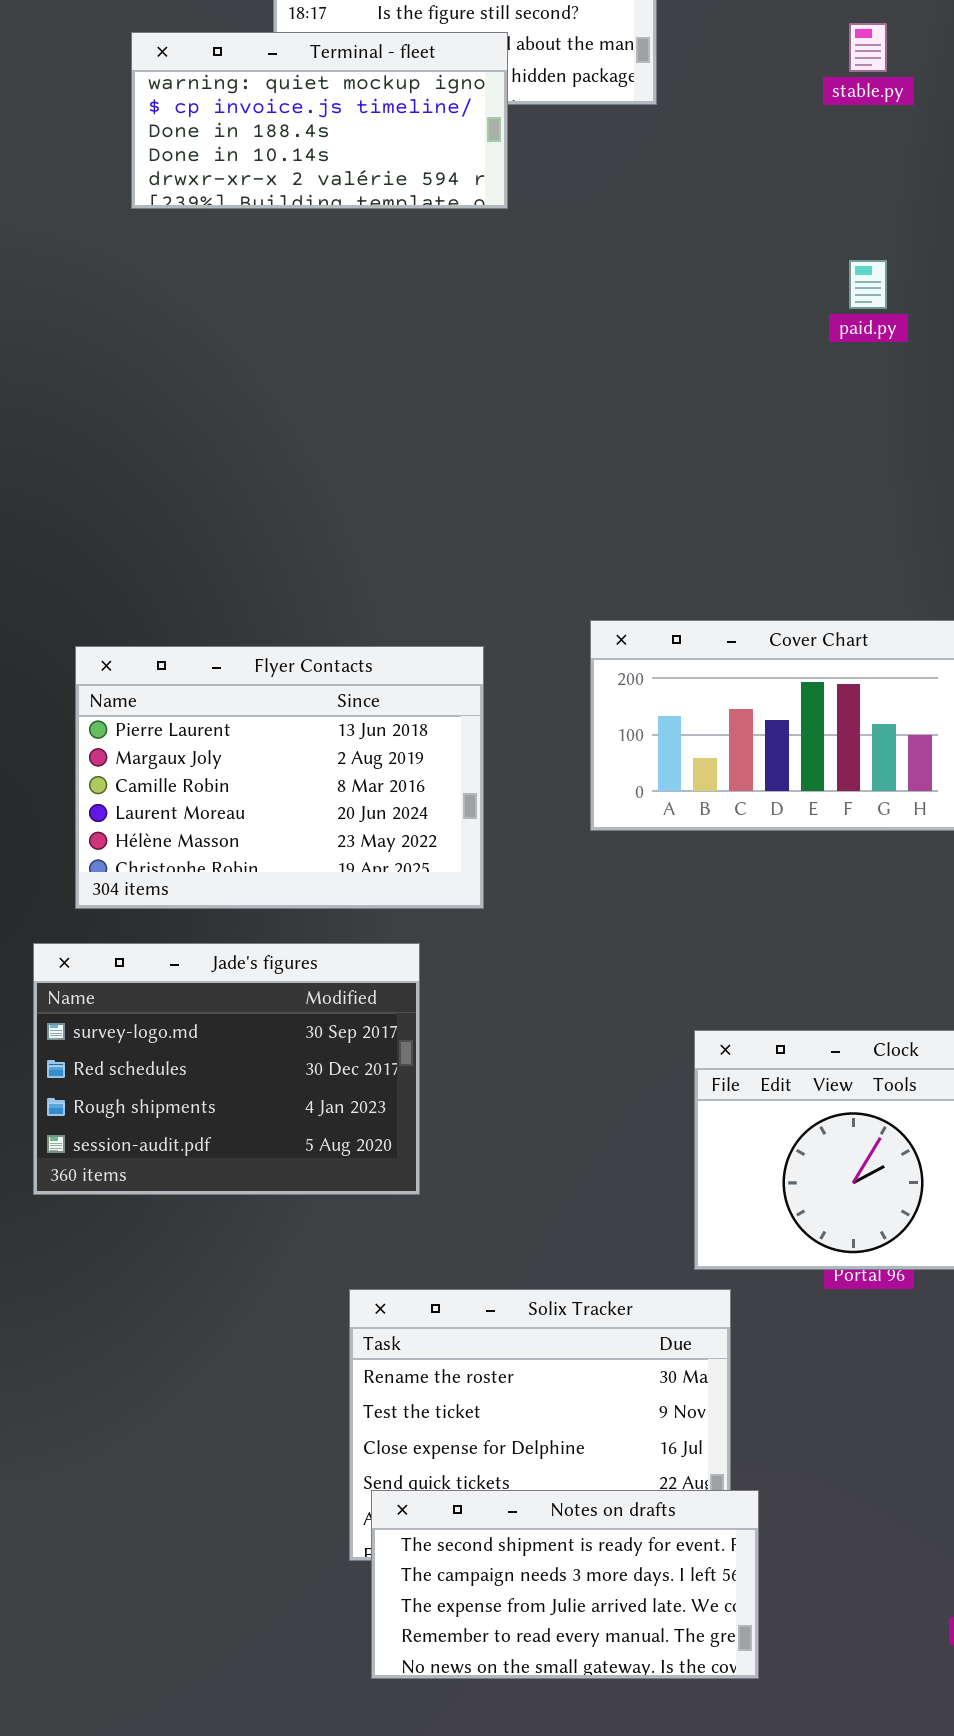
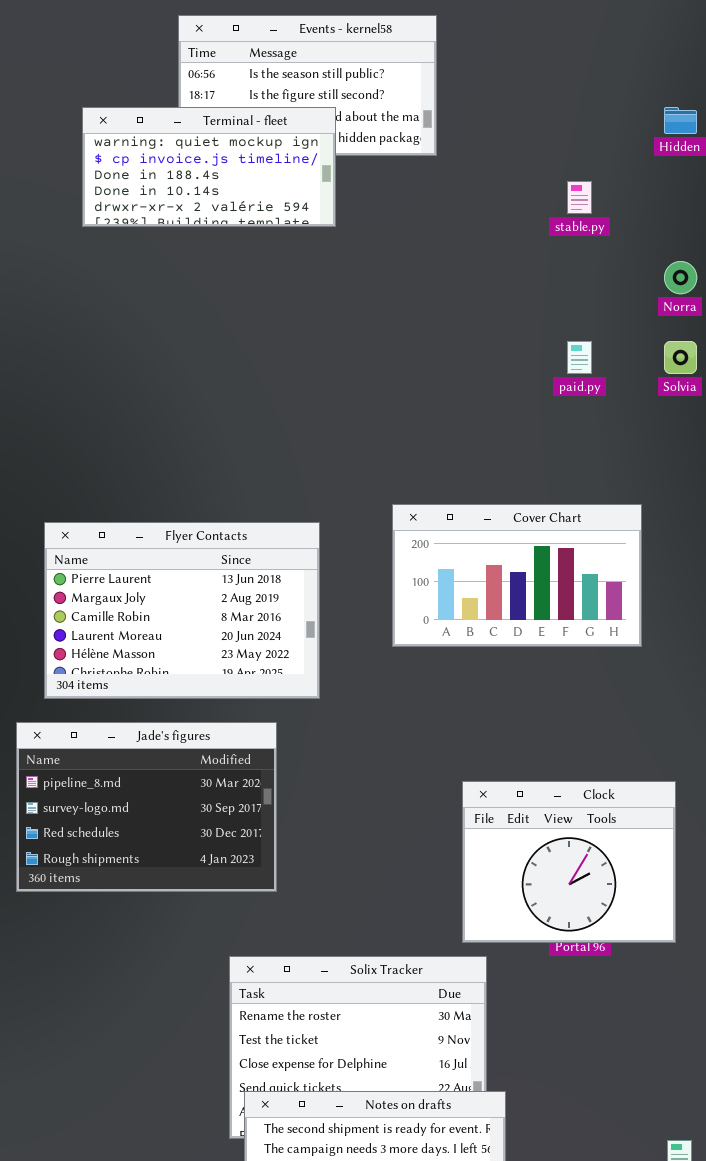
stable.py: [849,23,887,72] -> [567,181,592,214], moved
paid.py: [849,260,887,309] -> [567,341,592,374], moved
Jade's figures: [33,943,420,1195] -> [16,722,277,892], scrolled up 1 row

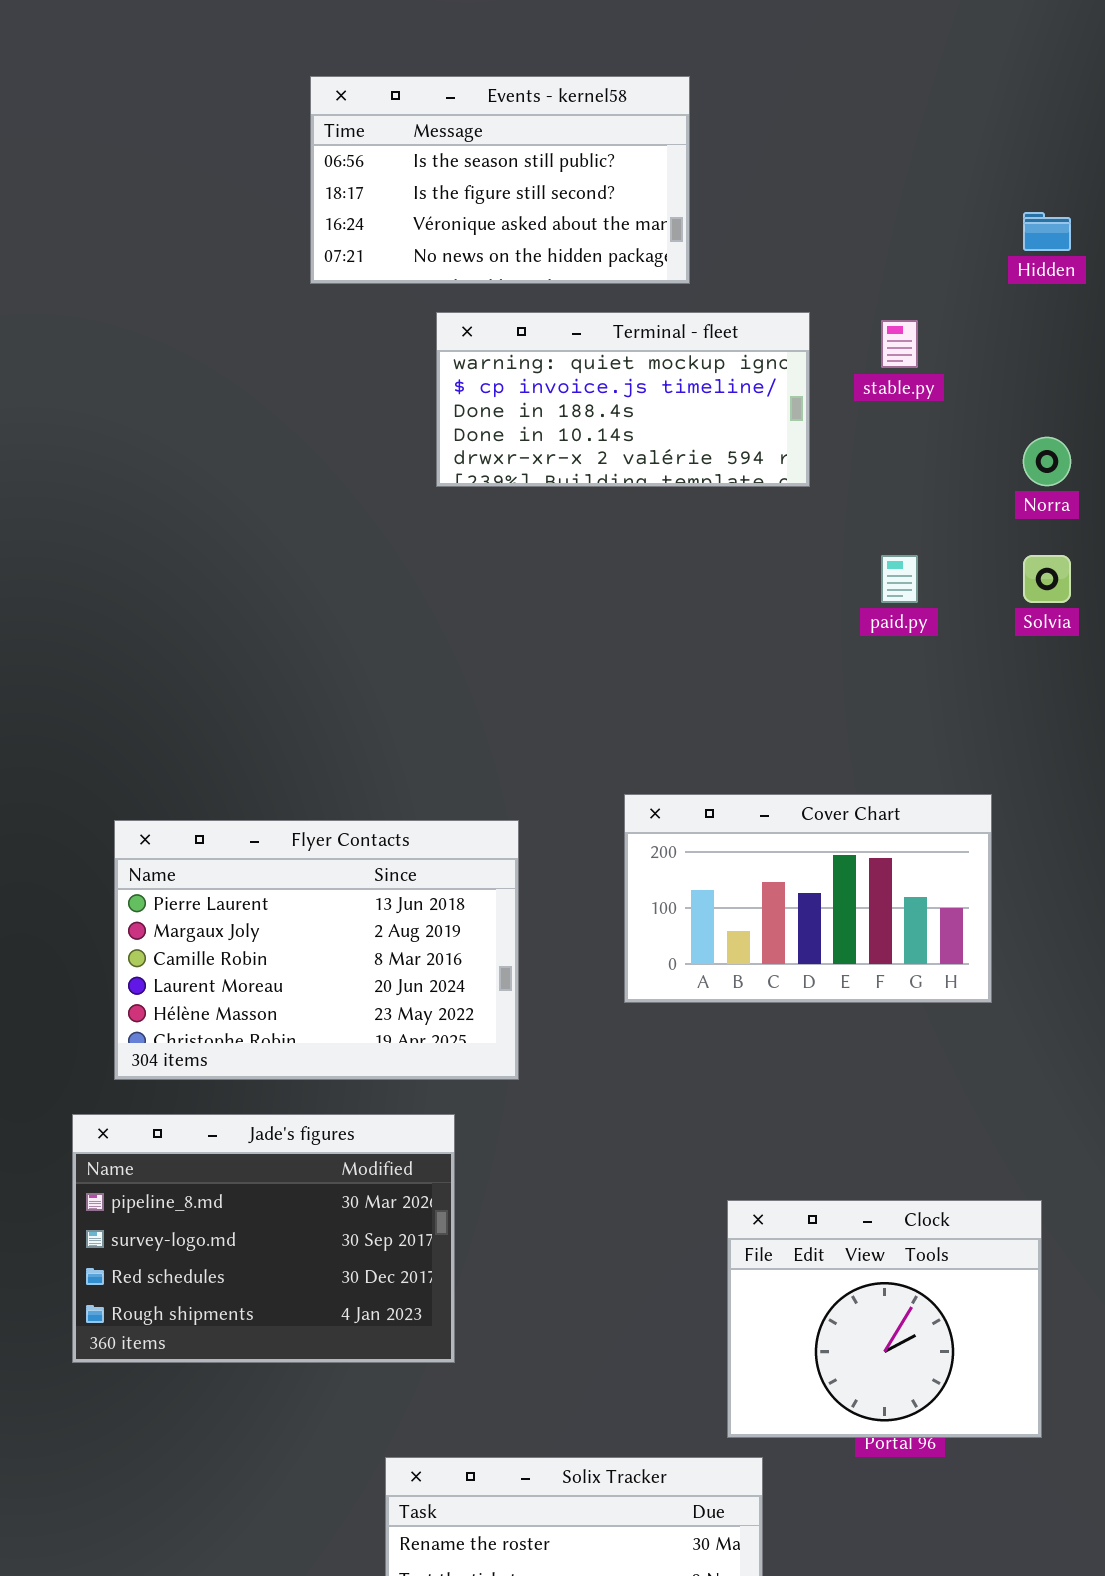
Terminal - fleet: [82,107,336,227] -> [436,312,810,487], moved

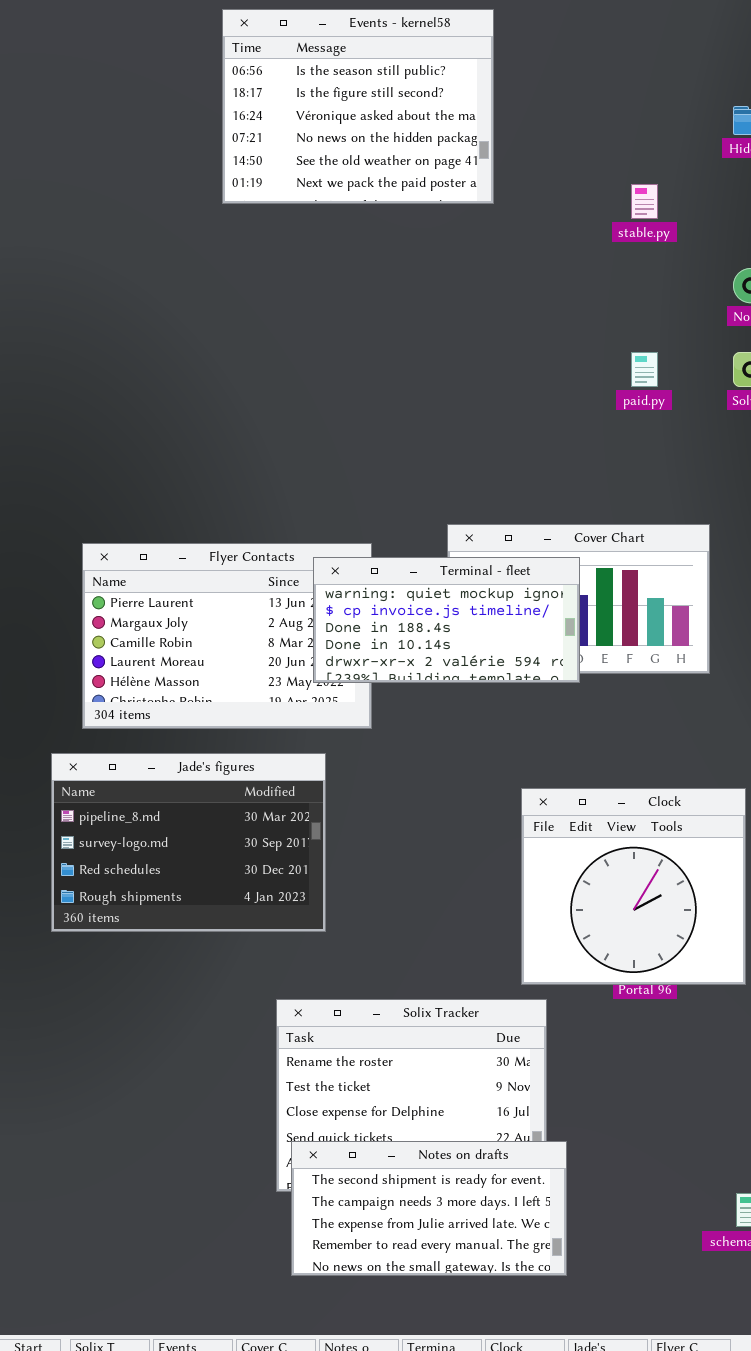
Events - kernel58: [310,76,690,284] -> [222,9,494,204], resized
Terminal - fleet: [436,312,810,487] -> [313,557,580,683], moved
Clock: [727,1200,1042,1438] -> [521,788,746,985], resized

